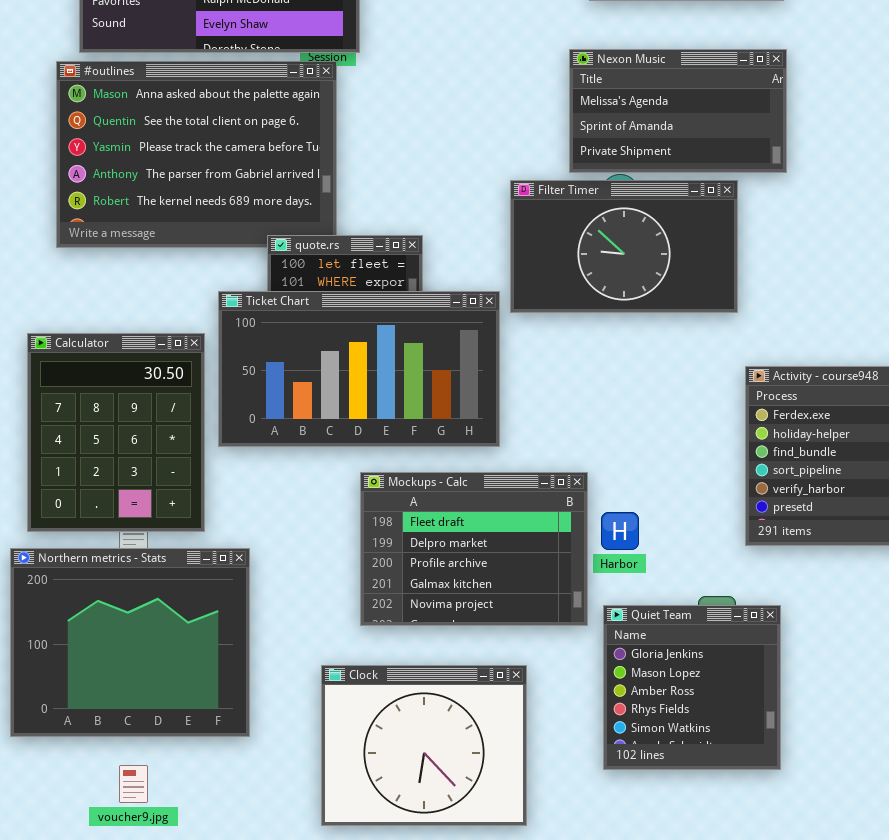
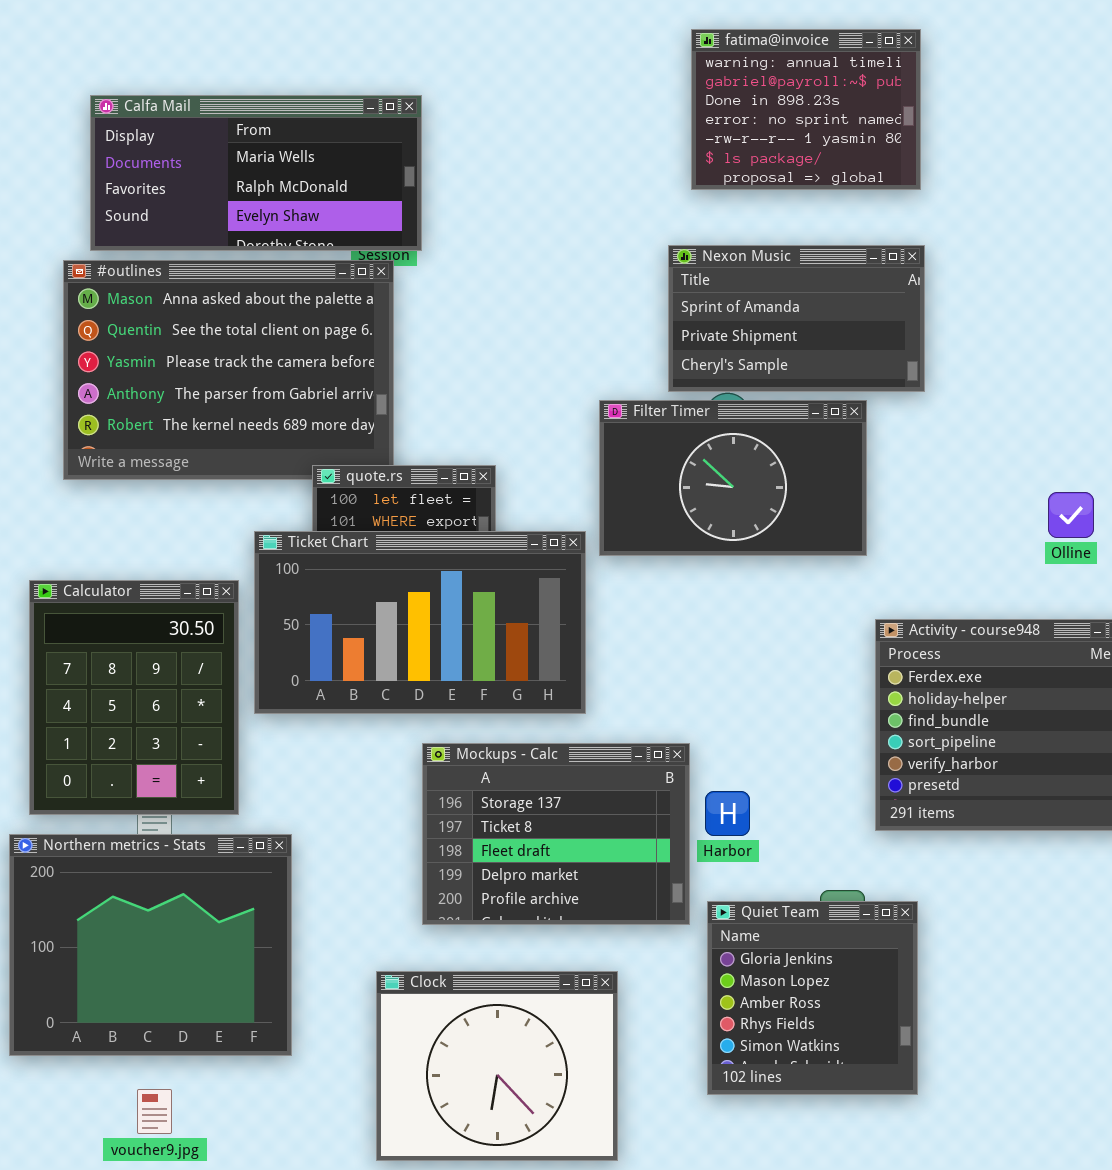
Nexon Music: [569,49,787,173] -> [668,245,925,392], scrolled down 1 row
Mockups - Calc: [360,472,588,626] -> [422,743,690,925], scrolled up 2 rows

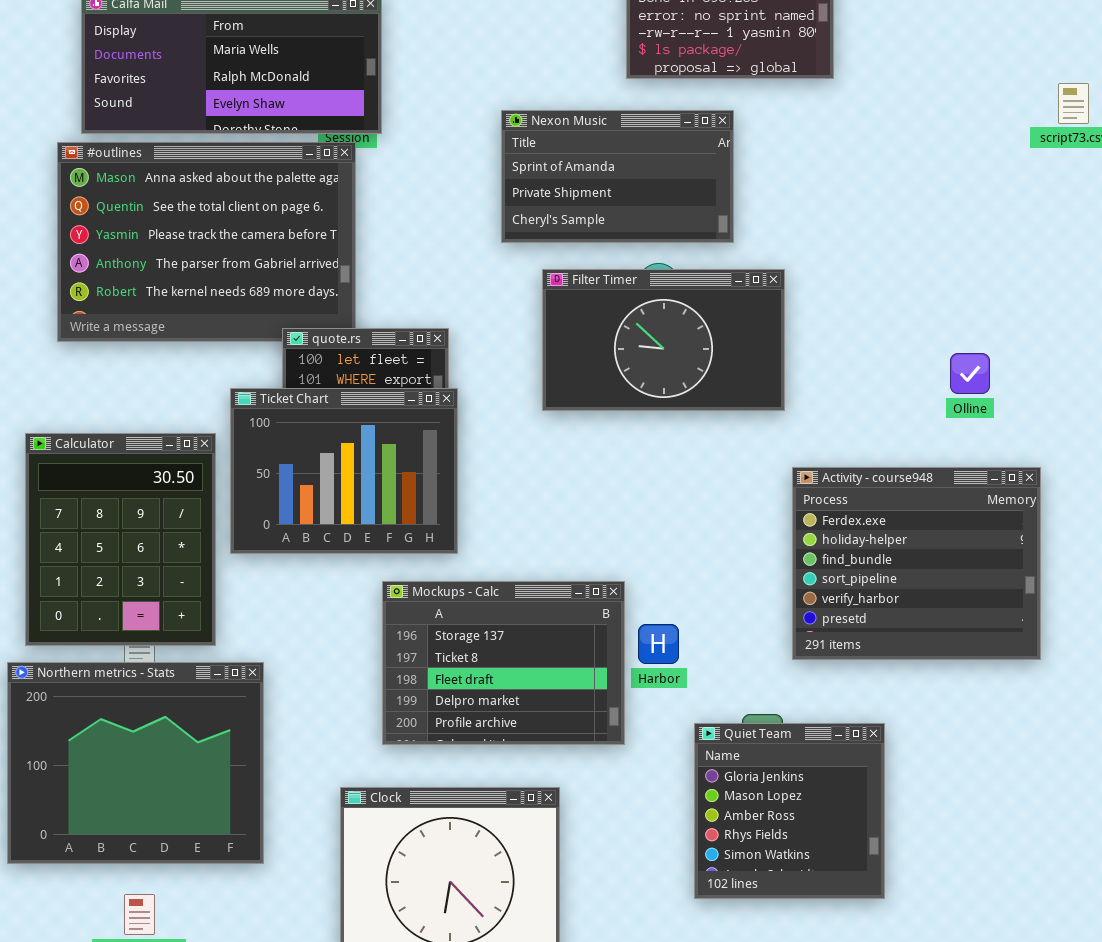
Nexon Music: [668,245,925,392] -> [501,110,734,243], moved
Ticket Chart: [254,531,586,714] -> [230,388,458,554], resized
Quiet Team: [707,901,918,1095] -> [694,723,885,899], moved

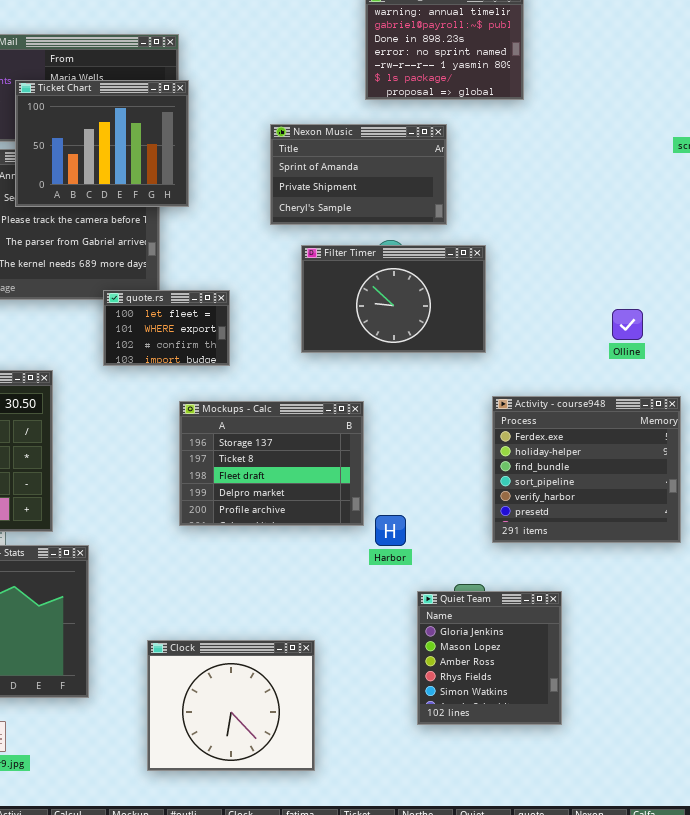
Ticket Chart: [230,388,458,554] -> [15,80,189,207], moved
Mockups - Calc: [382,581,625,745] -> [179,401,364,526], moved

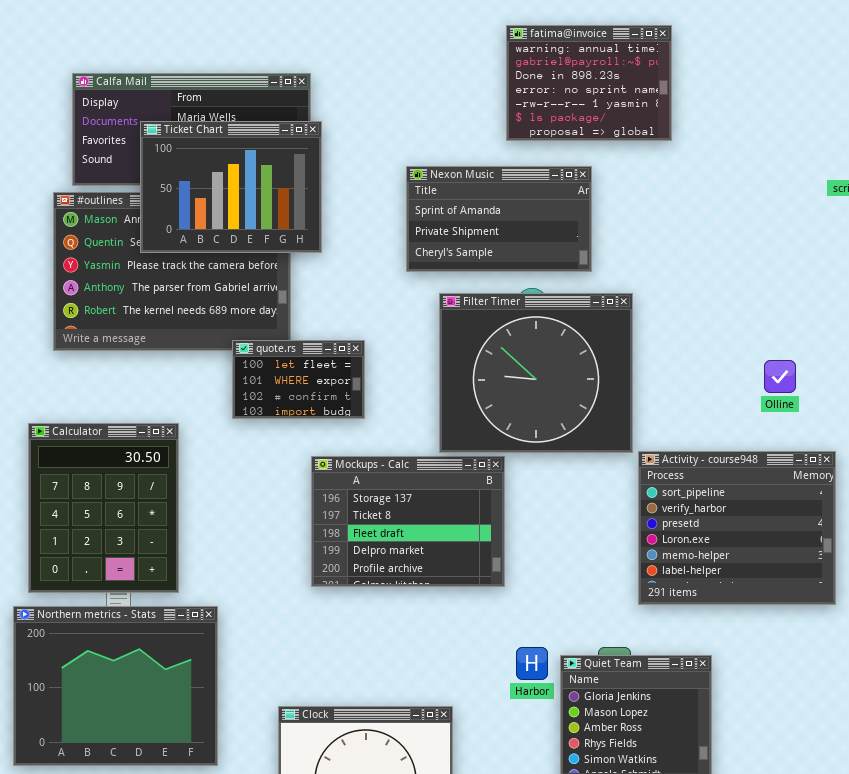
Filter Timer: [301,245,486,353] -> [439,293,633,453], resized
Activity - course948: [492,396,681,543] -> [638,451,836,605], scrolled down 3 rows
Harbor: [375,515,406,546] -> [516,647,548,680], moved

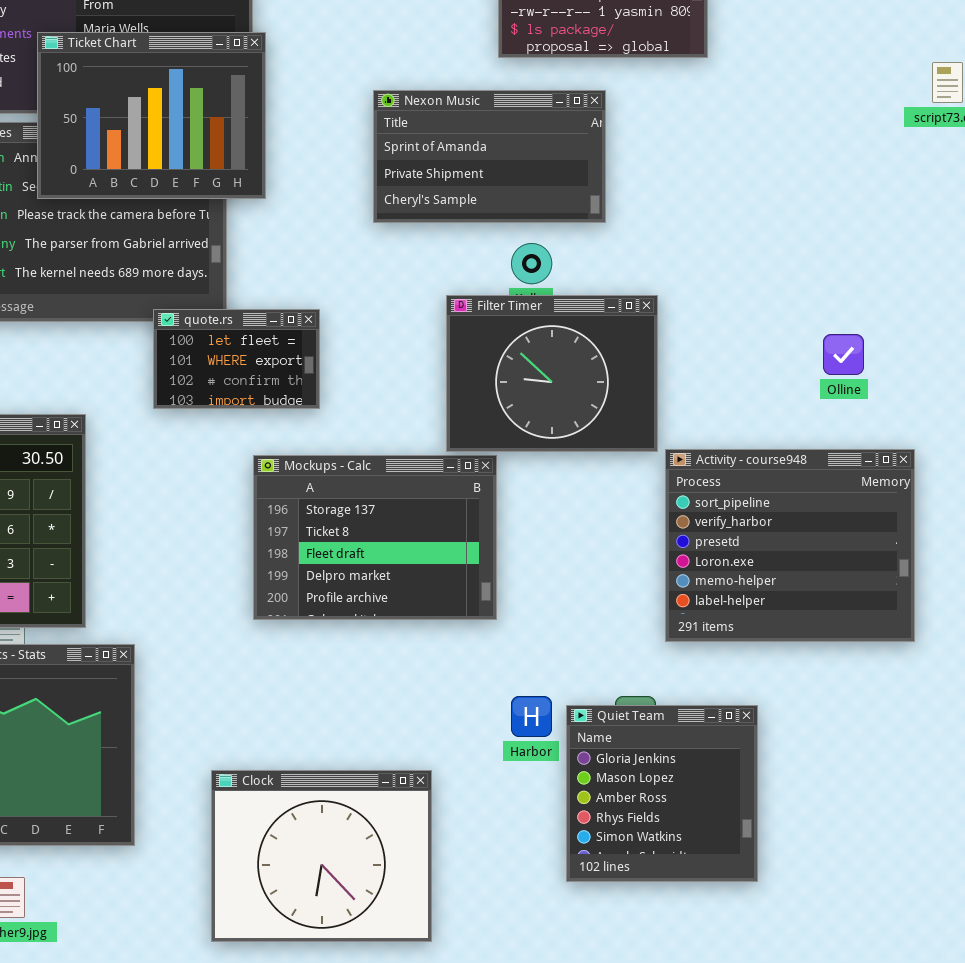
Filter Timer: [439,293,633,453] -> [446,295,658,452], resized

